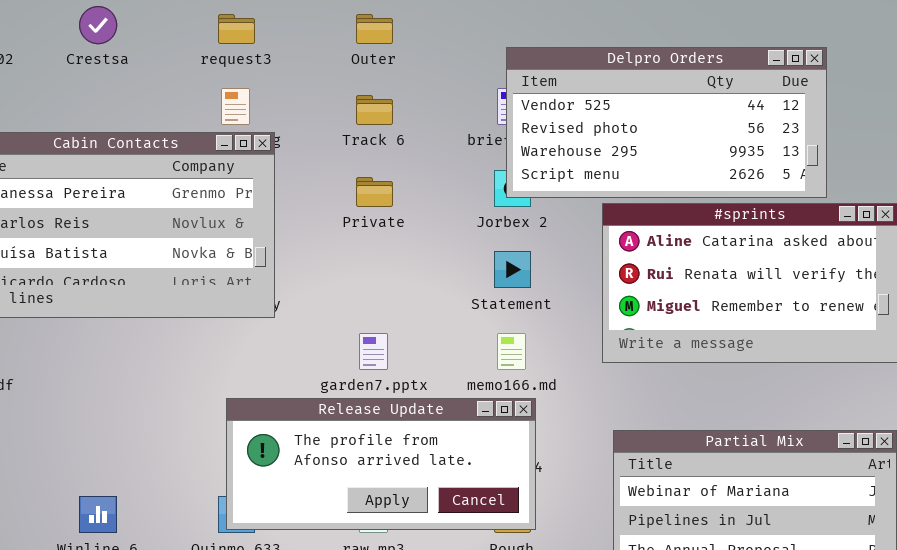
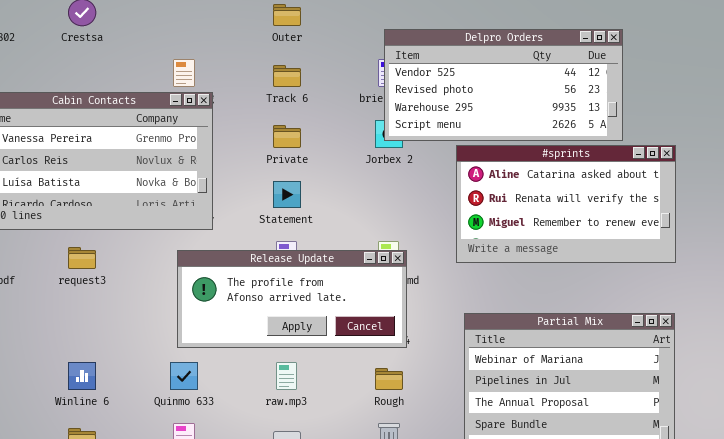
request3: [218,14,255,44] -> [68,247,96,269], moved
Statement: [494,251,531,288] -> [273,181,301,208], moved
Release Update: [226,398,536,530] -> [177,250,407,348], moved

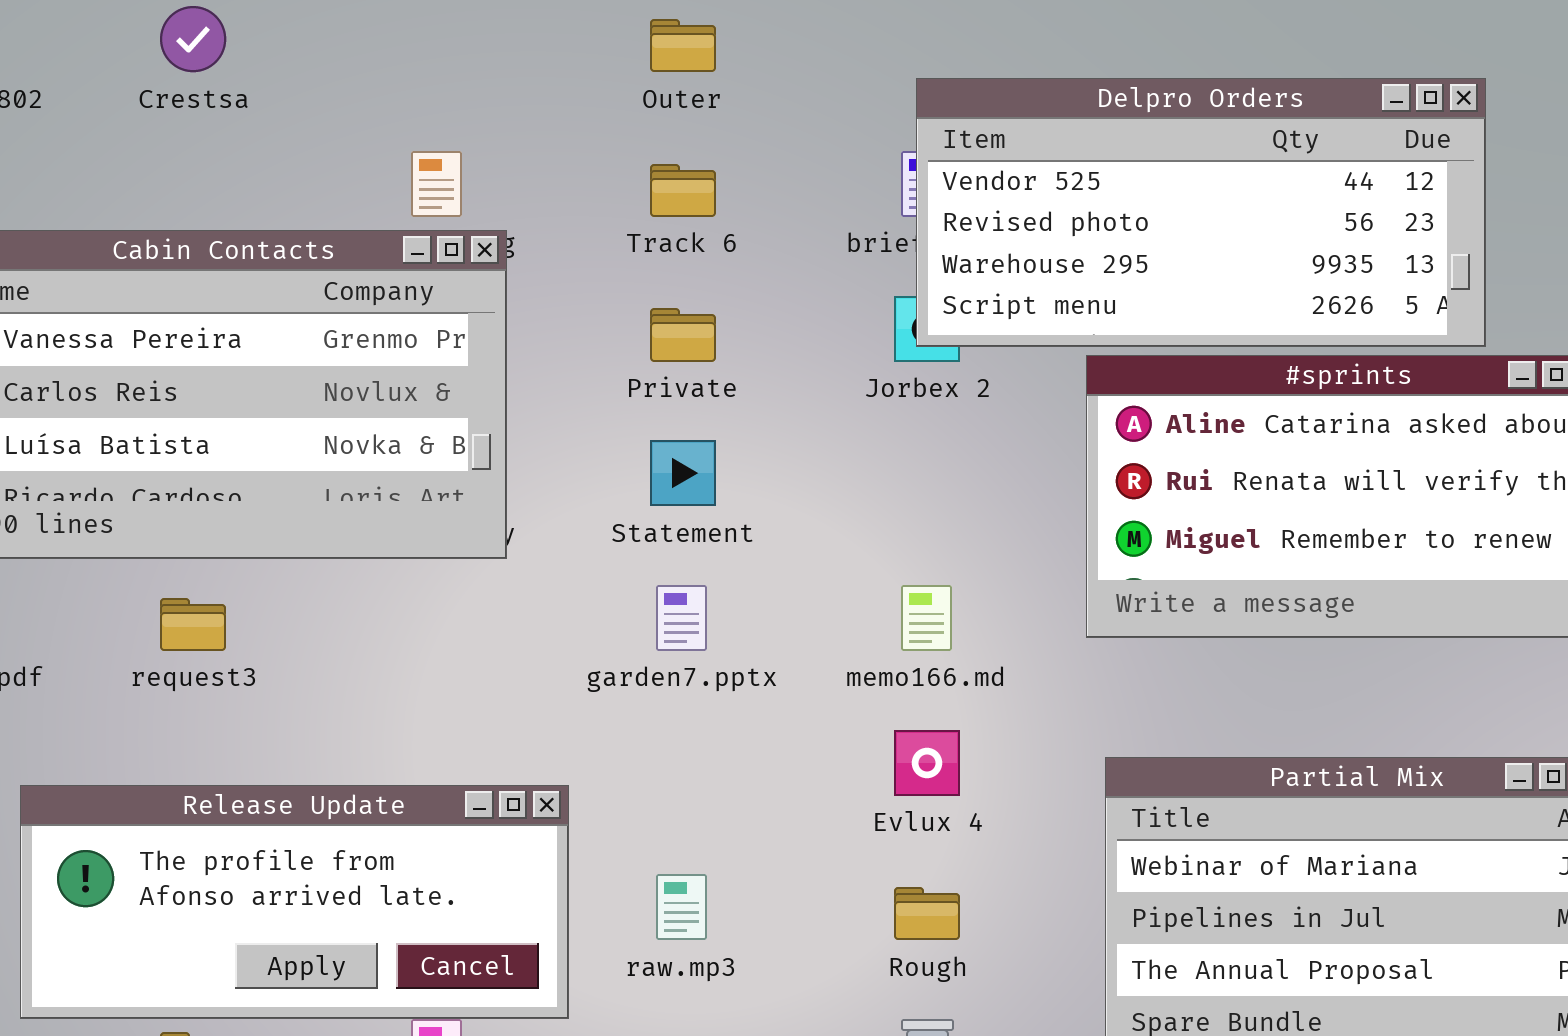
Release Update: [177,250,407,348] -> [20,785,569,1019], moved

